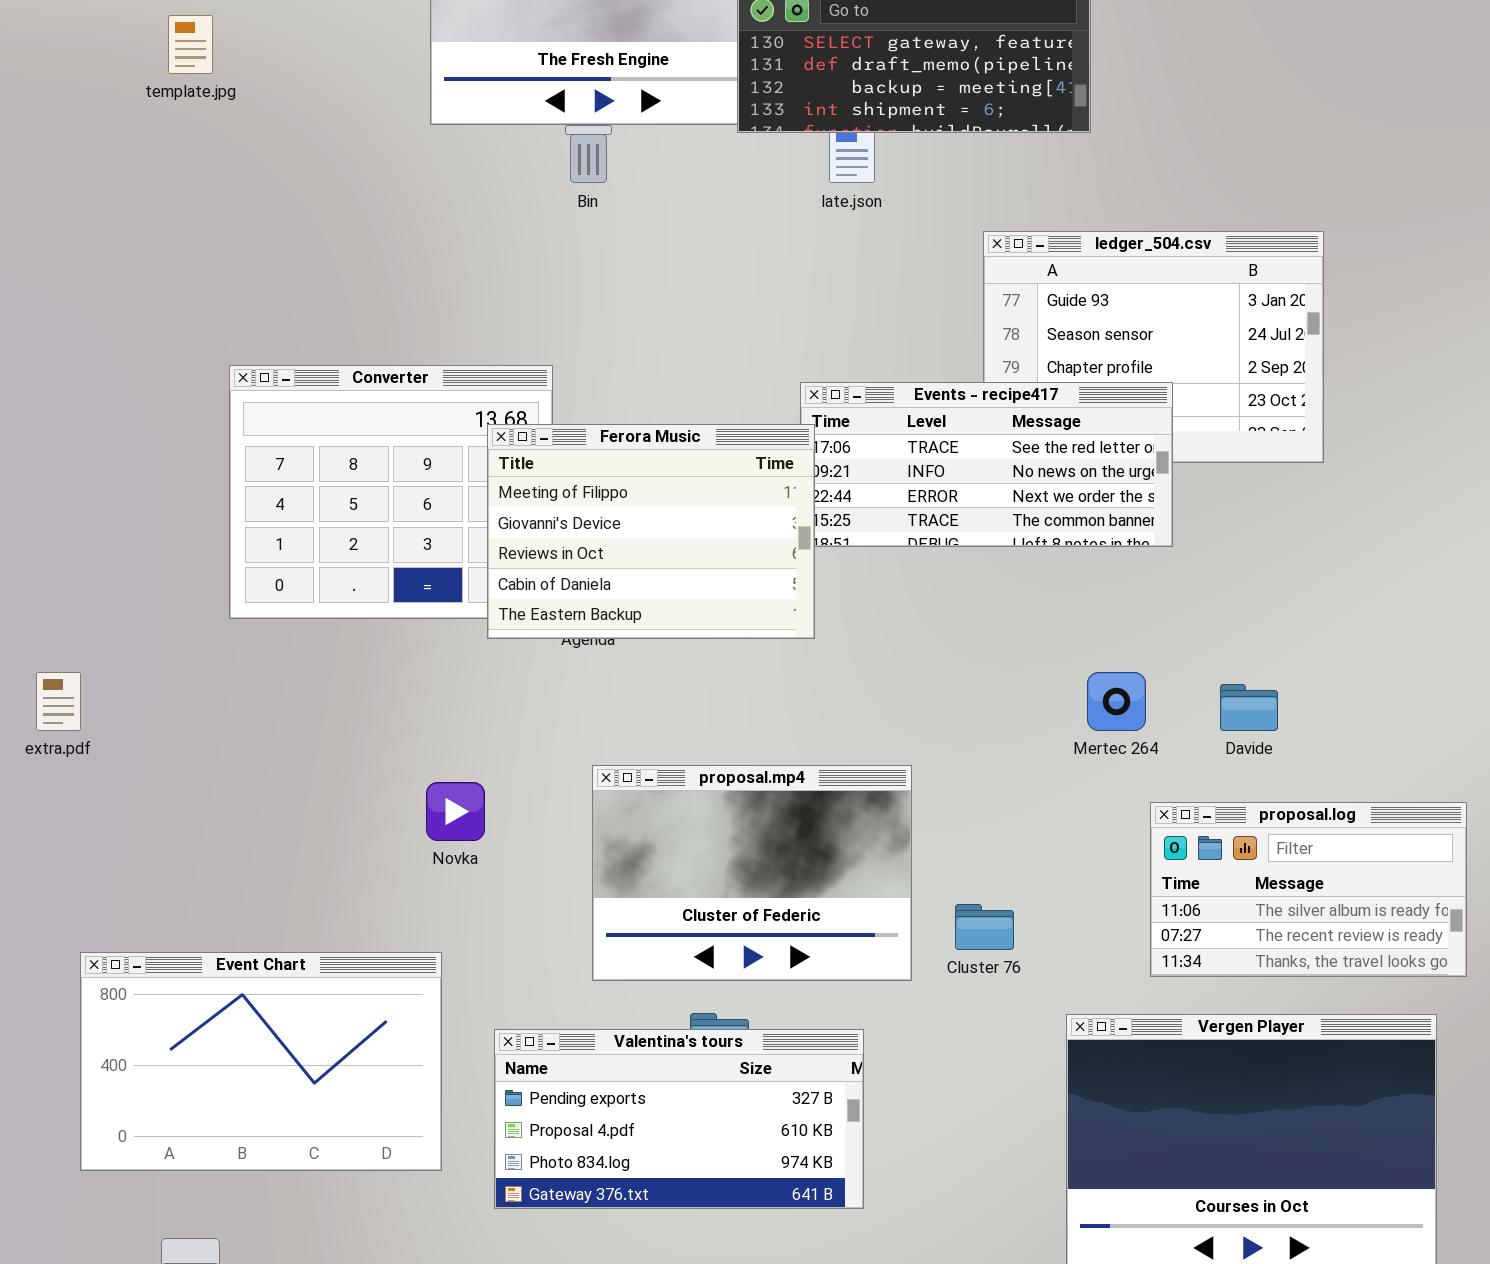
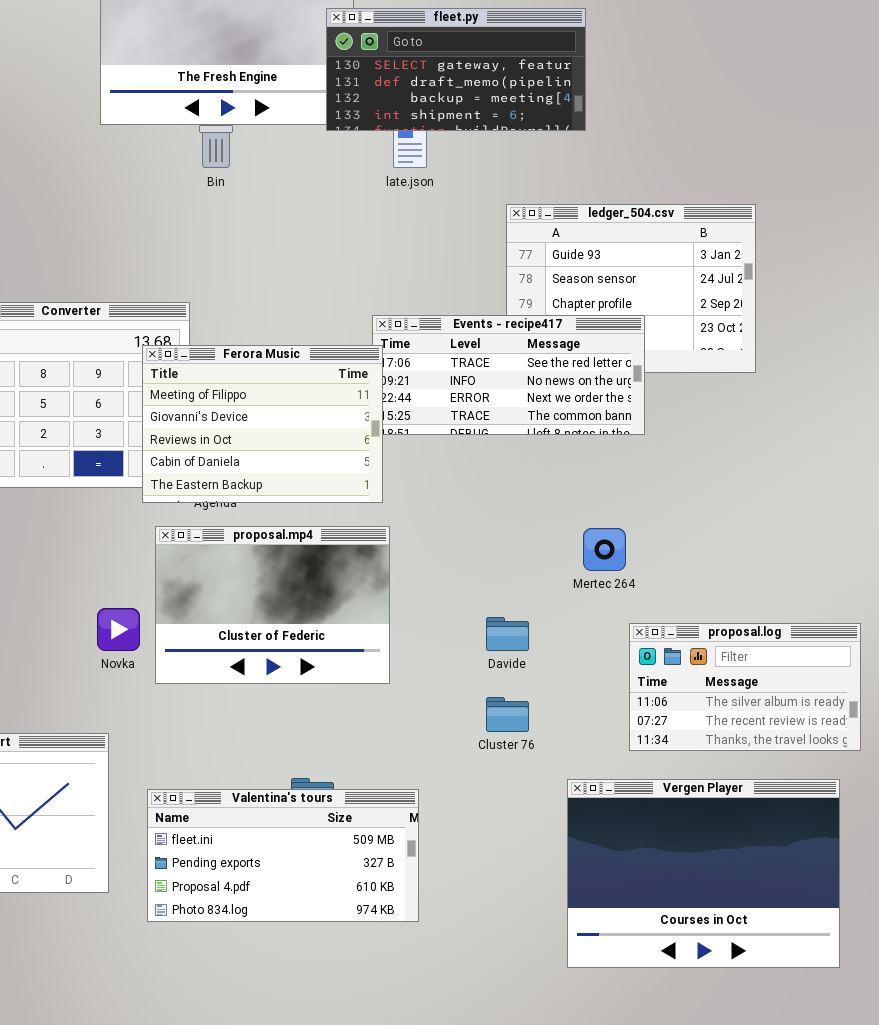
Davide: [1220,684,1278,731] -> [486,617,529,651], moved
proposal.mp4: [592,765,912,981] -> [155,526,390,684], moved
Valentina's tours: [494,1029,864,1209] -> [147,789,419,922], scrolled up 1 row

